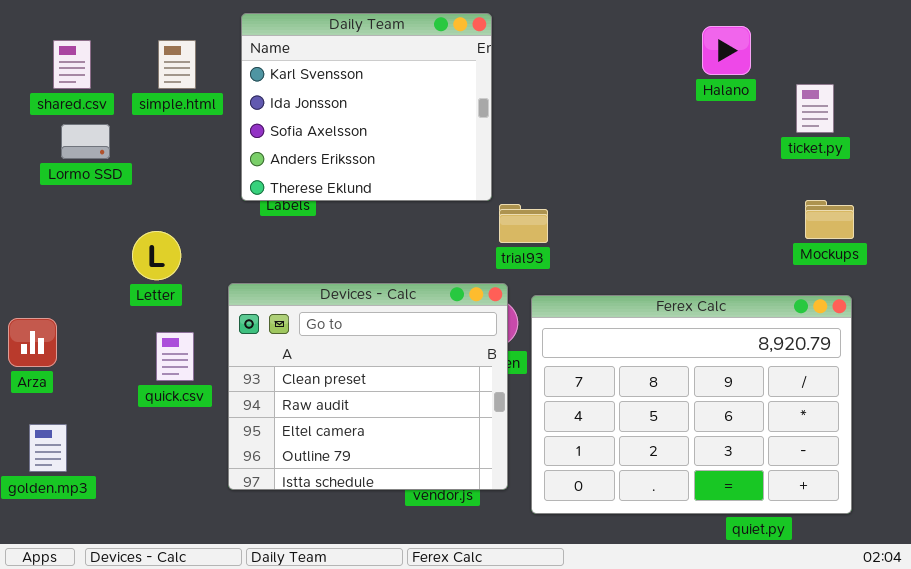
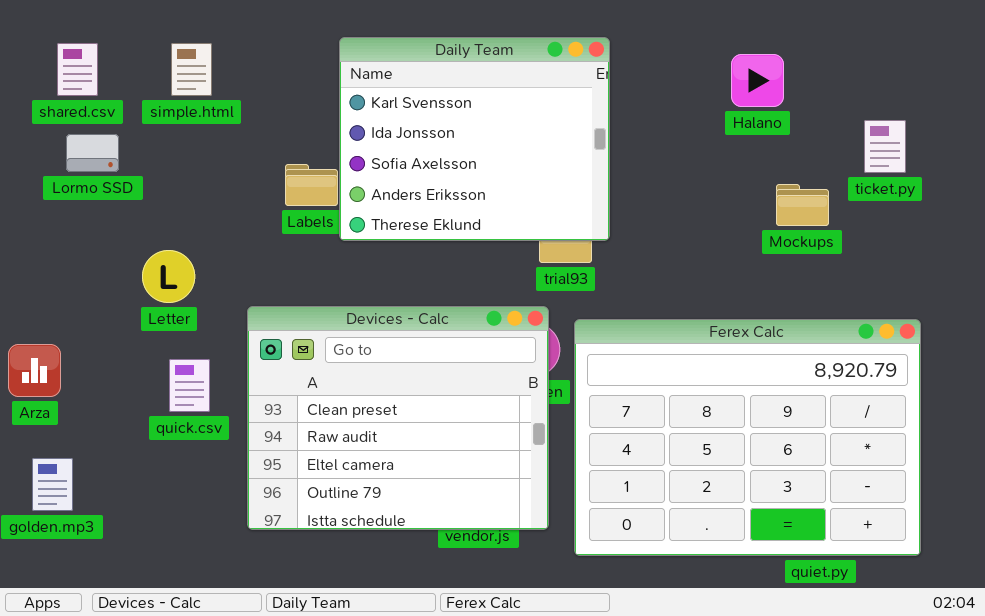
Daily Team: [241,13,492,201] -> [339,37,610,241], moved
Halano: [702,26,751,75] -> [731,54,784,107], moved
ticket.py: [796,84,834,133] -> [864,120,906,173], moved
Mockups: [805,200,854,239] -> [776,184,829,226], moved

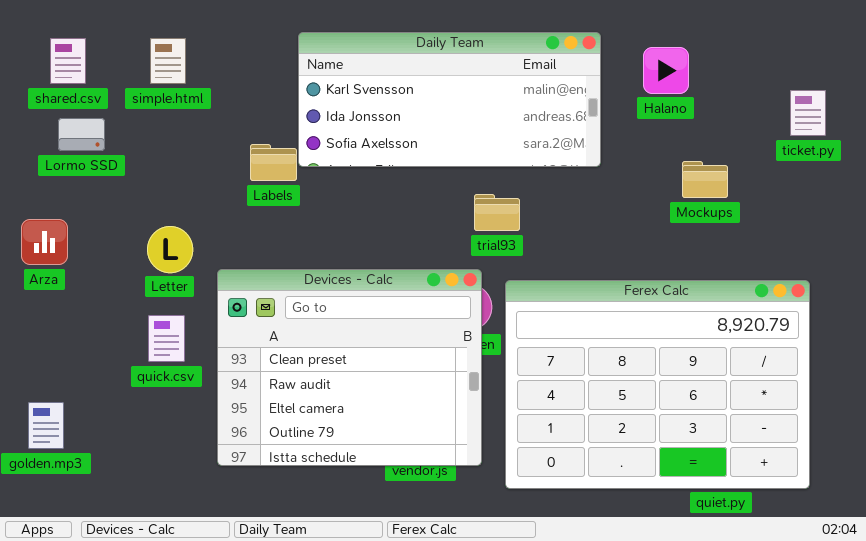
Daily Team: [339,37,610,241] -> [298,32,601,167], resized
ticket.py: [864,120,906,173] -> [790,90,826,136], moved
Letter: [142,250,195,303] -> [147,226,193,273], moved
Arza: [8,344,61,397] -> [21,219,68,265], moved

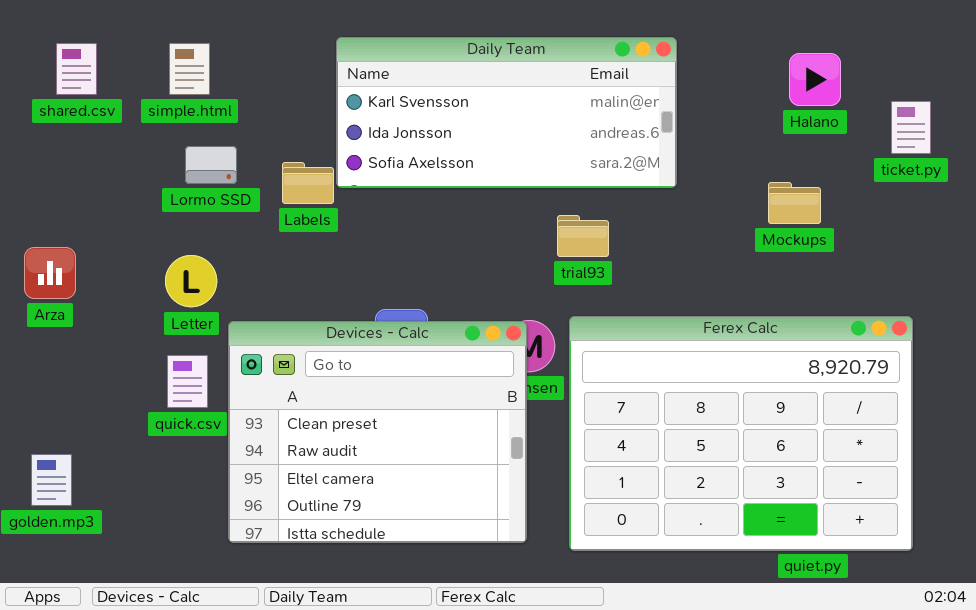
Halano: [643,47,689,94] -> [789,53,841,106], moved
Lormo SSD: [58,118,105,151] -> [185,146,237,184], moved
trial93: [474,194,520,231] -> [557,215,609,257], moved
Devices - Calc: [217,269,482,466] -> [228,321,527,543], moved

